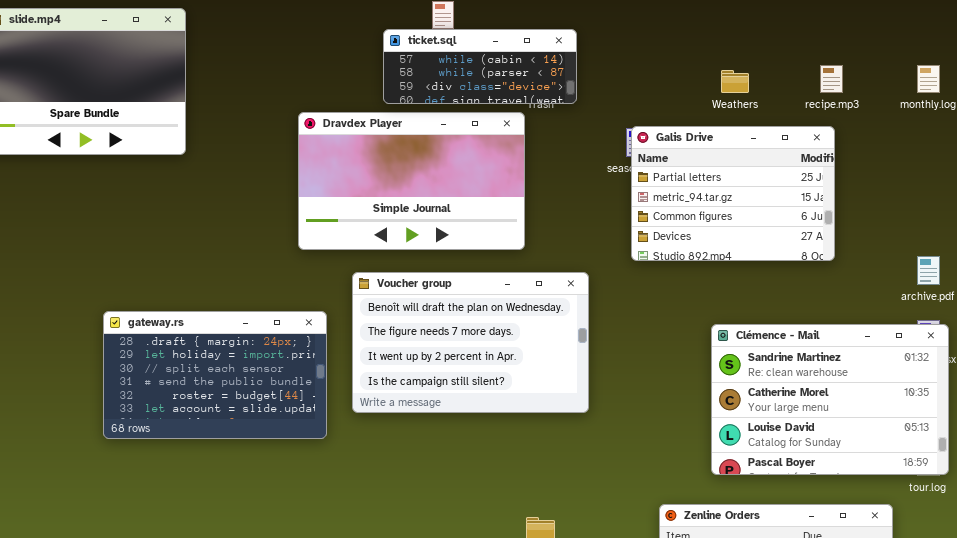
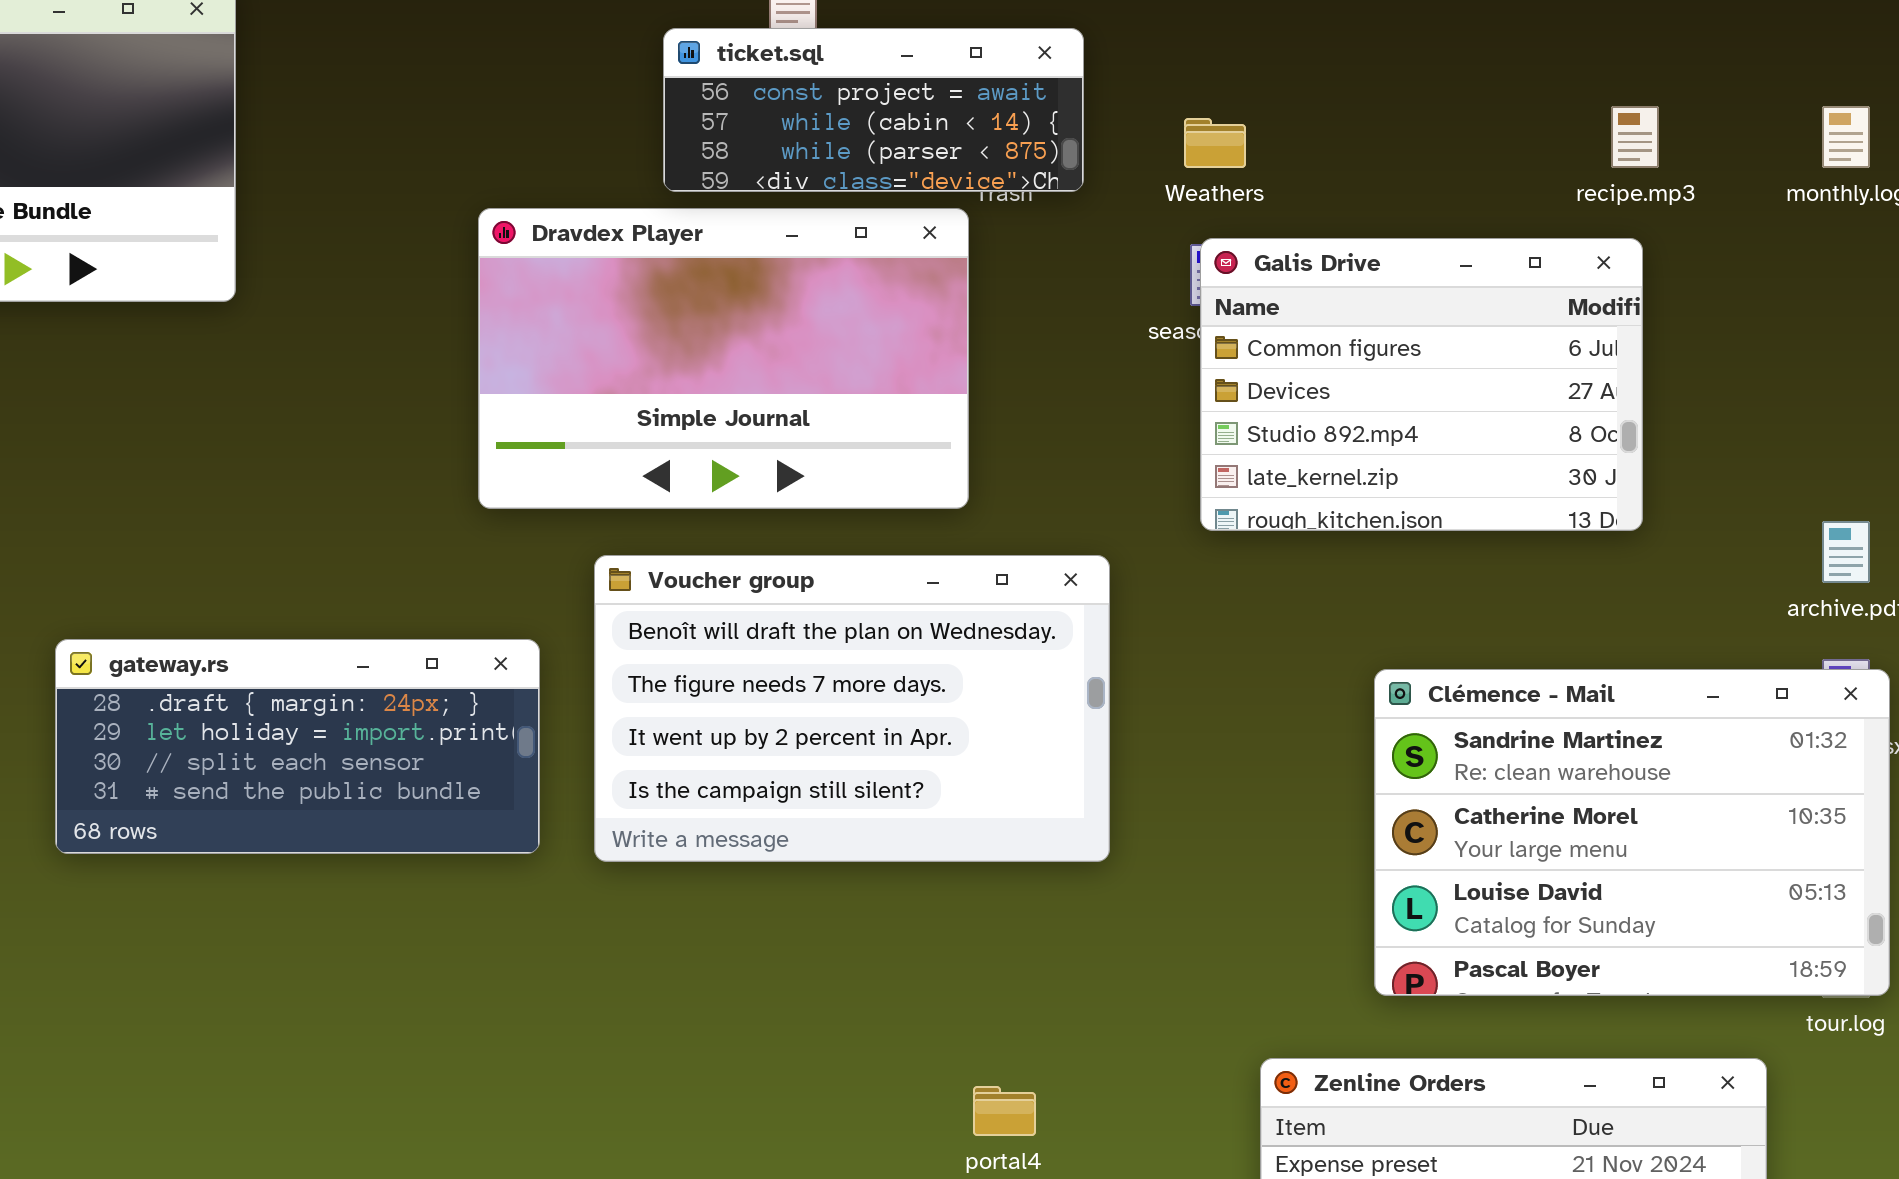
ticket.sql: [383,29,577,104] -> [663,28,1084,192], scrolled up 1 row
Weathers: [721,70,749,93] -> [1184,118,1246,168], moved
Galis Drive: [631,126,835,261] -> [1200,238,1643,531], scrolled down 2 rows
gateway.rs: [103,311,327,439] -> [55,639,540,854], resized

